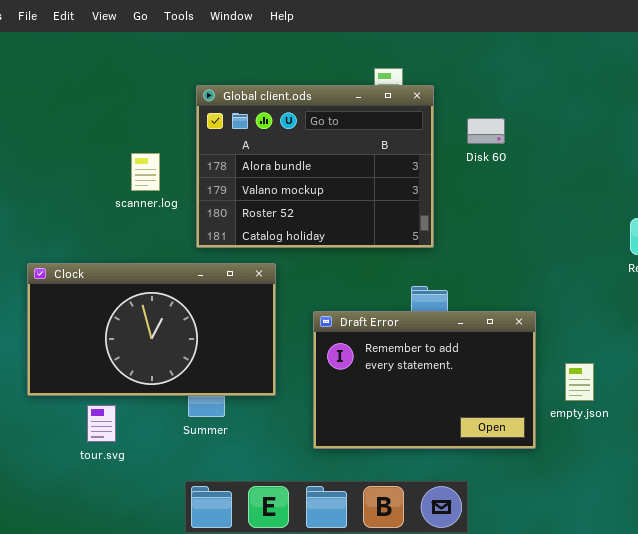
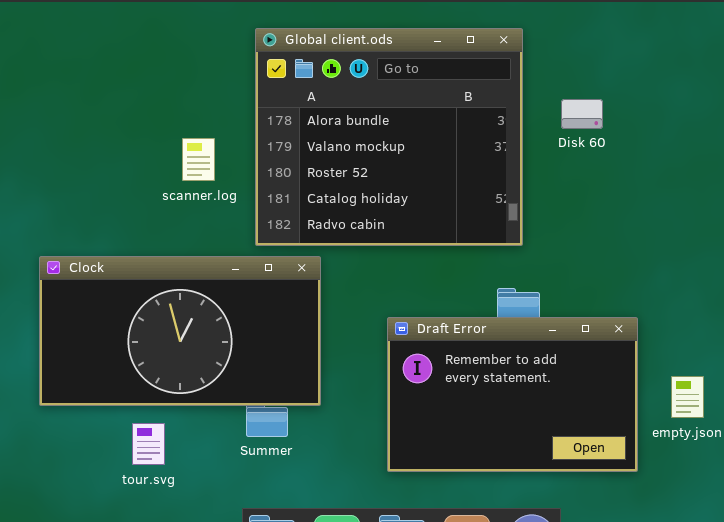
Global client.ods: [196,85,434,248] -> [255,28,523,246], resized
Clock: [27,263,276,396] -> [39,256,321,406], moved

